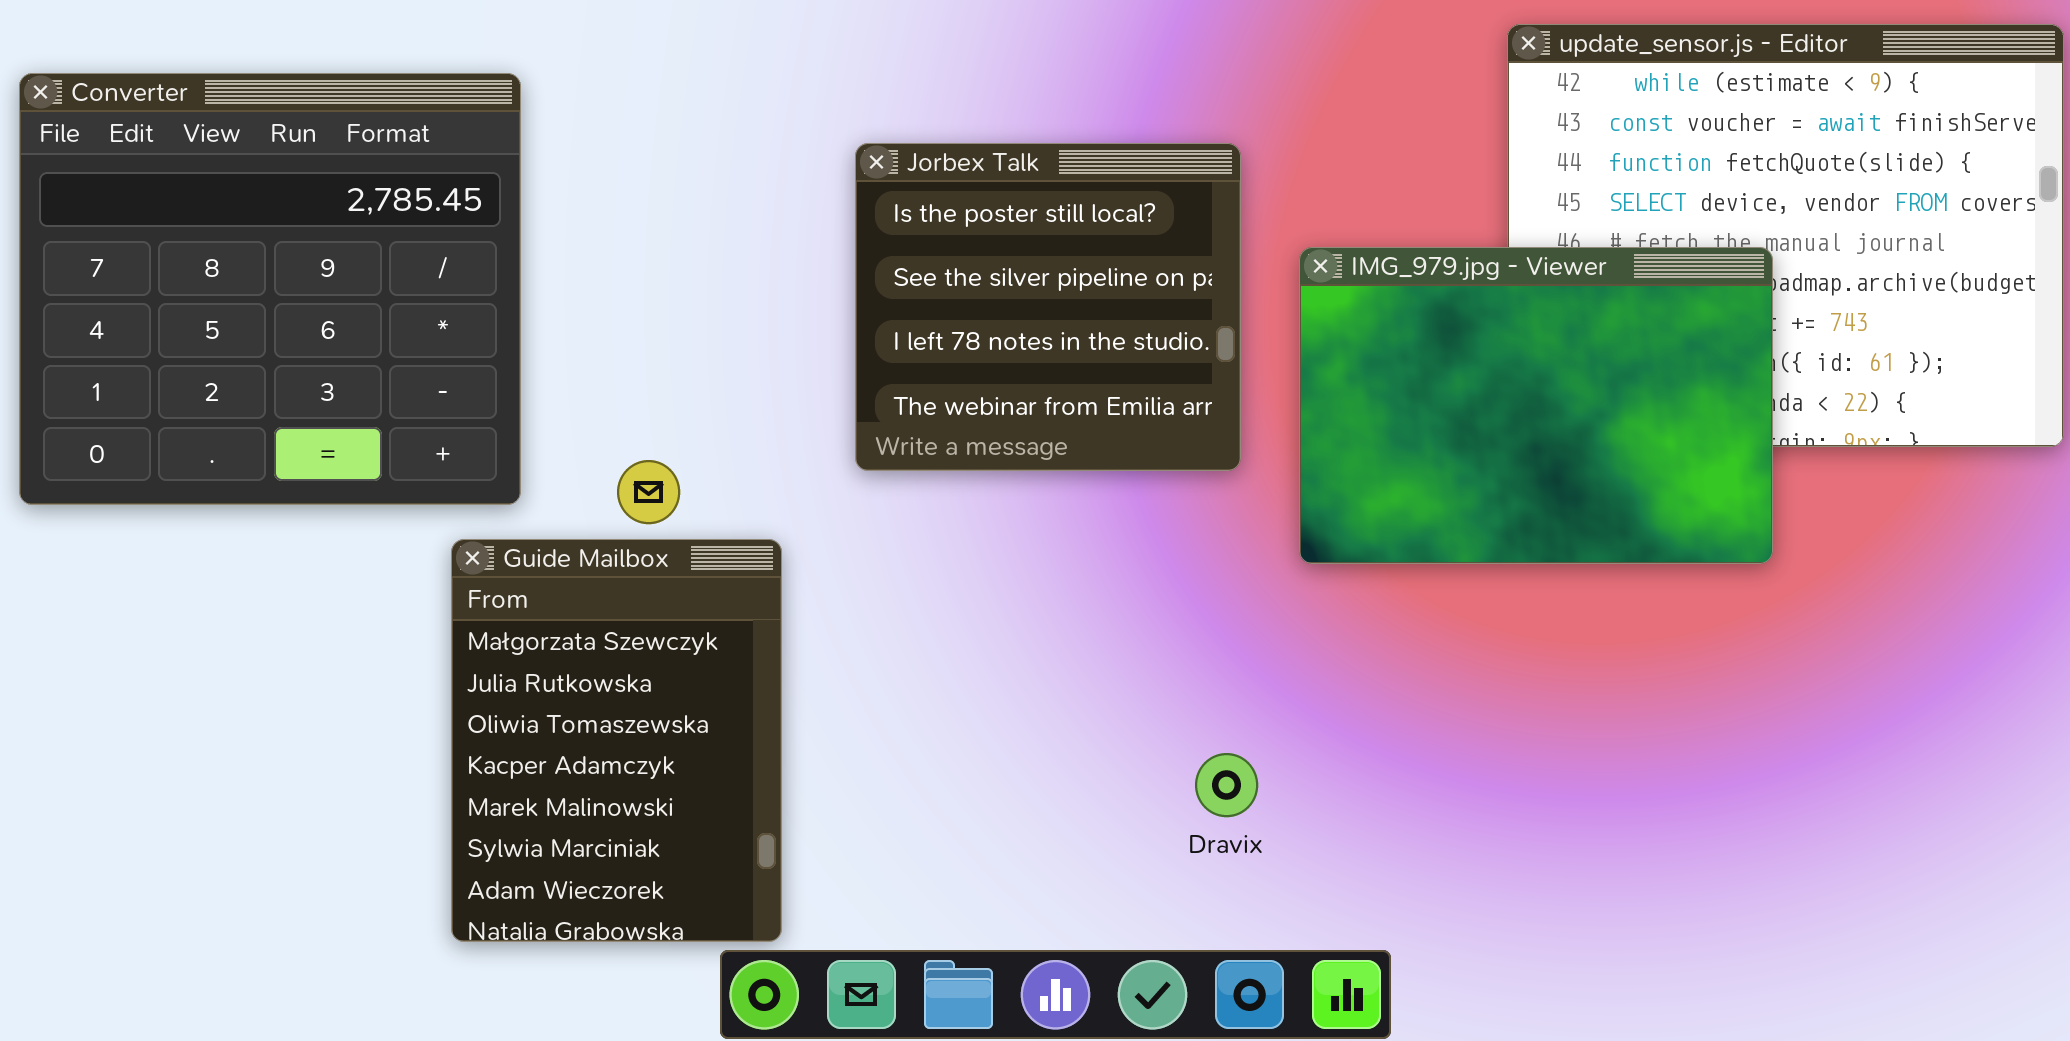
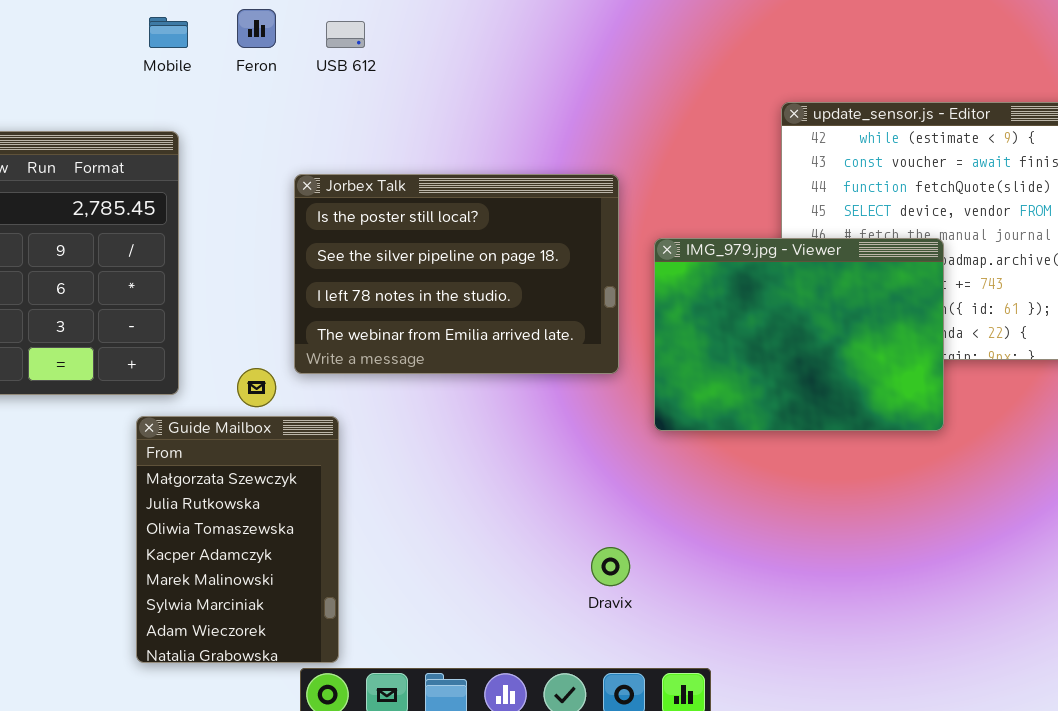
Jorbex Talk: [855,143,1241,471] -> [294,174,619,374], resized

